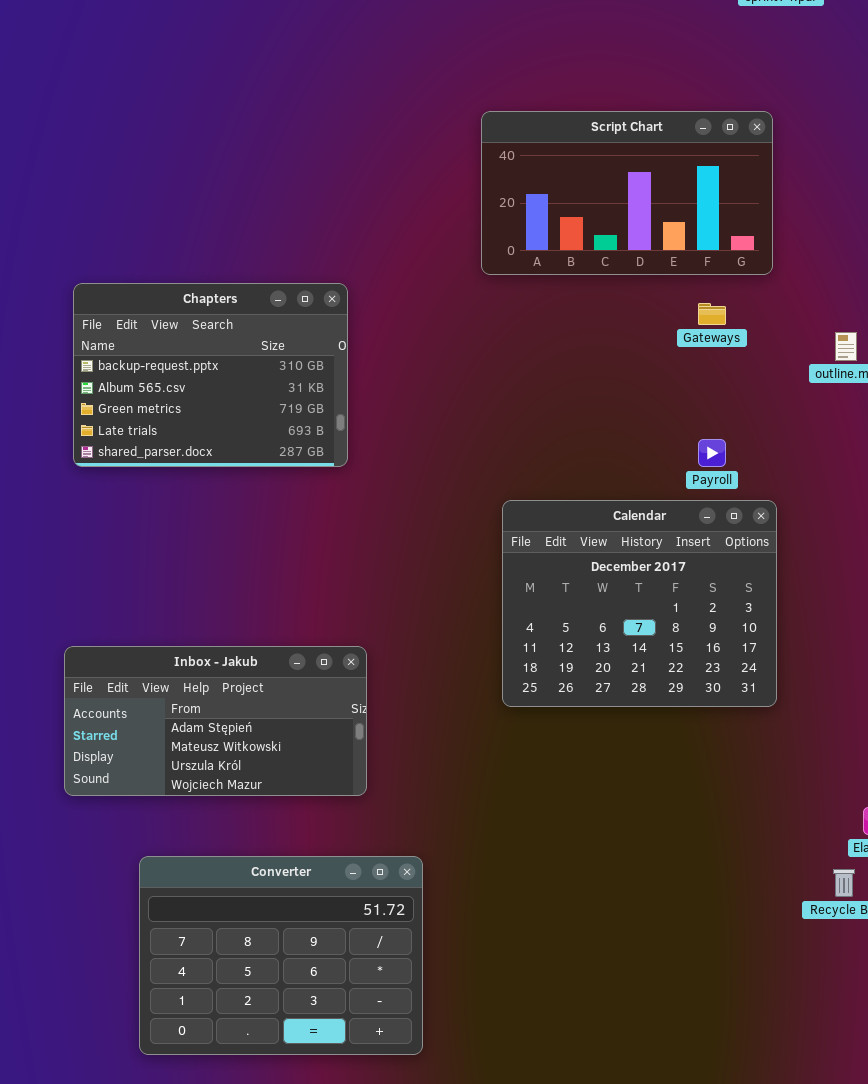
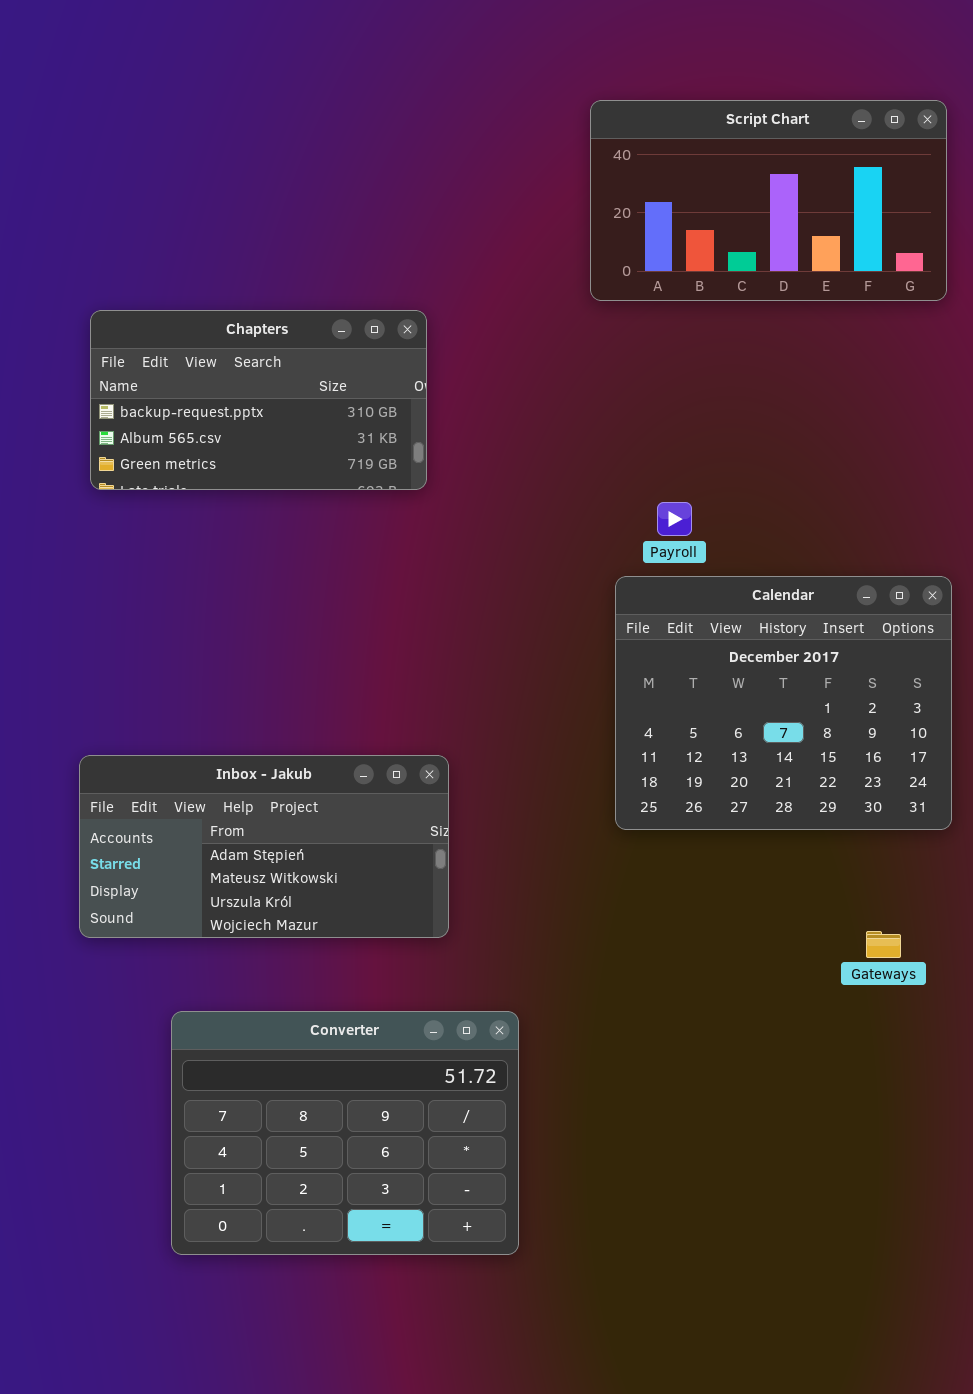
Chapters: [73,283,348,467] -> [90,310,427,490], resized
Gateways: [698,303,726,325] -> [866,931,901,958], moved
Payroll: [698,439,726,467] -> [657,502,692,536], moved

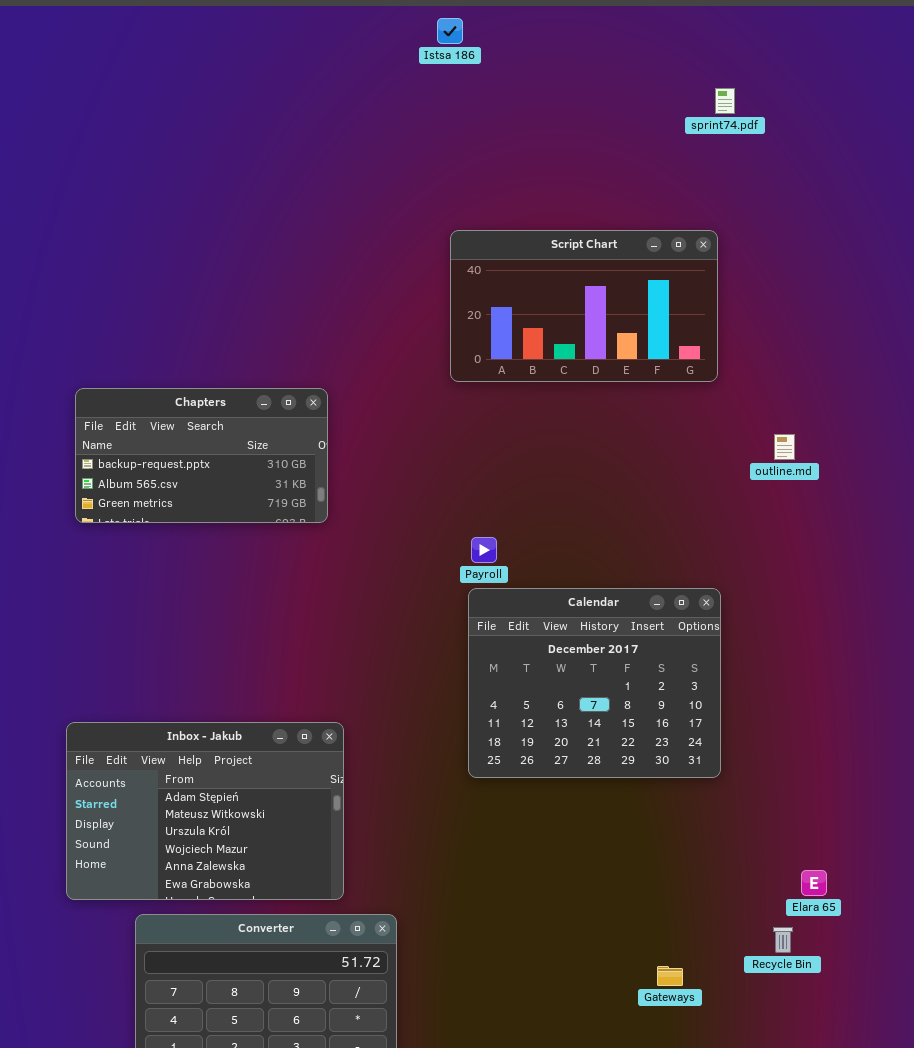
Payroll: [657,502,692,536] -> [471,537,497,563], moved
Inbox - Jakub: [79,755,449,938] -> [66,722,344,900], resized
Gateways: [866,931,901,958] -> [657,966,683,986], moved

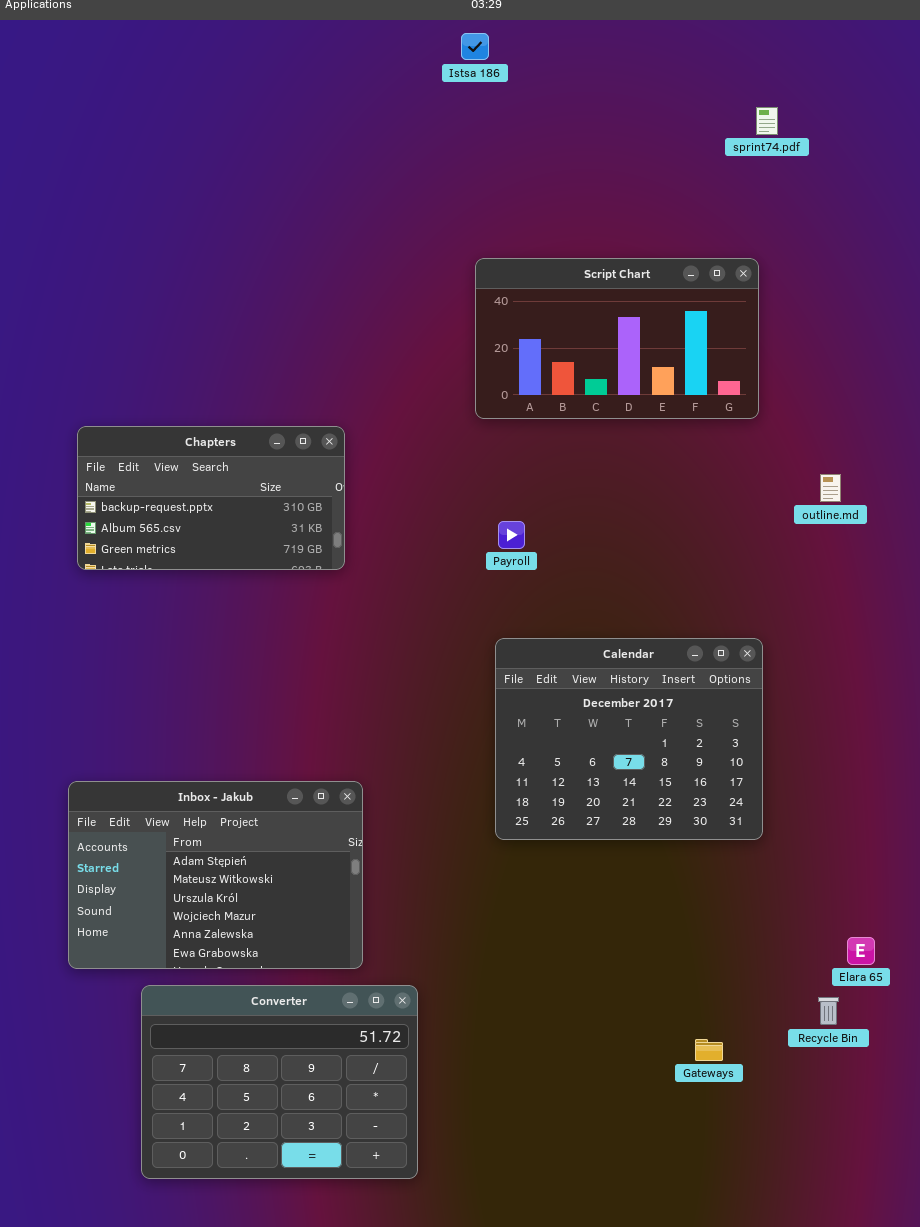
Payroll: [471,537,497,563] -> [498,521,525,549], moved

